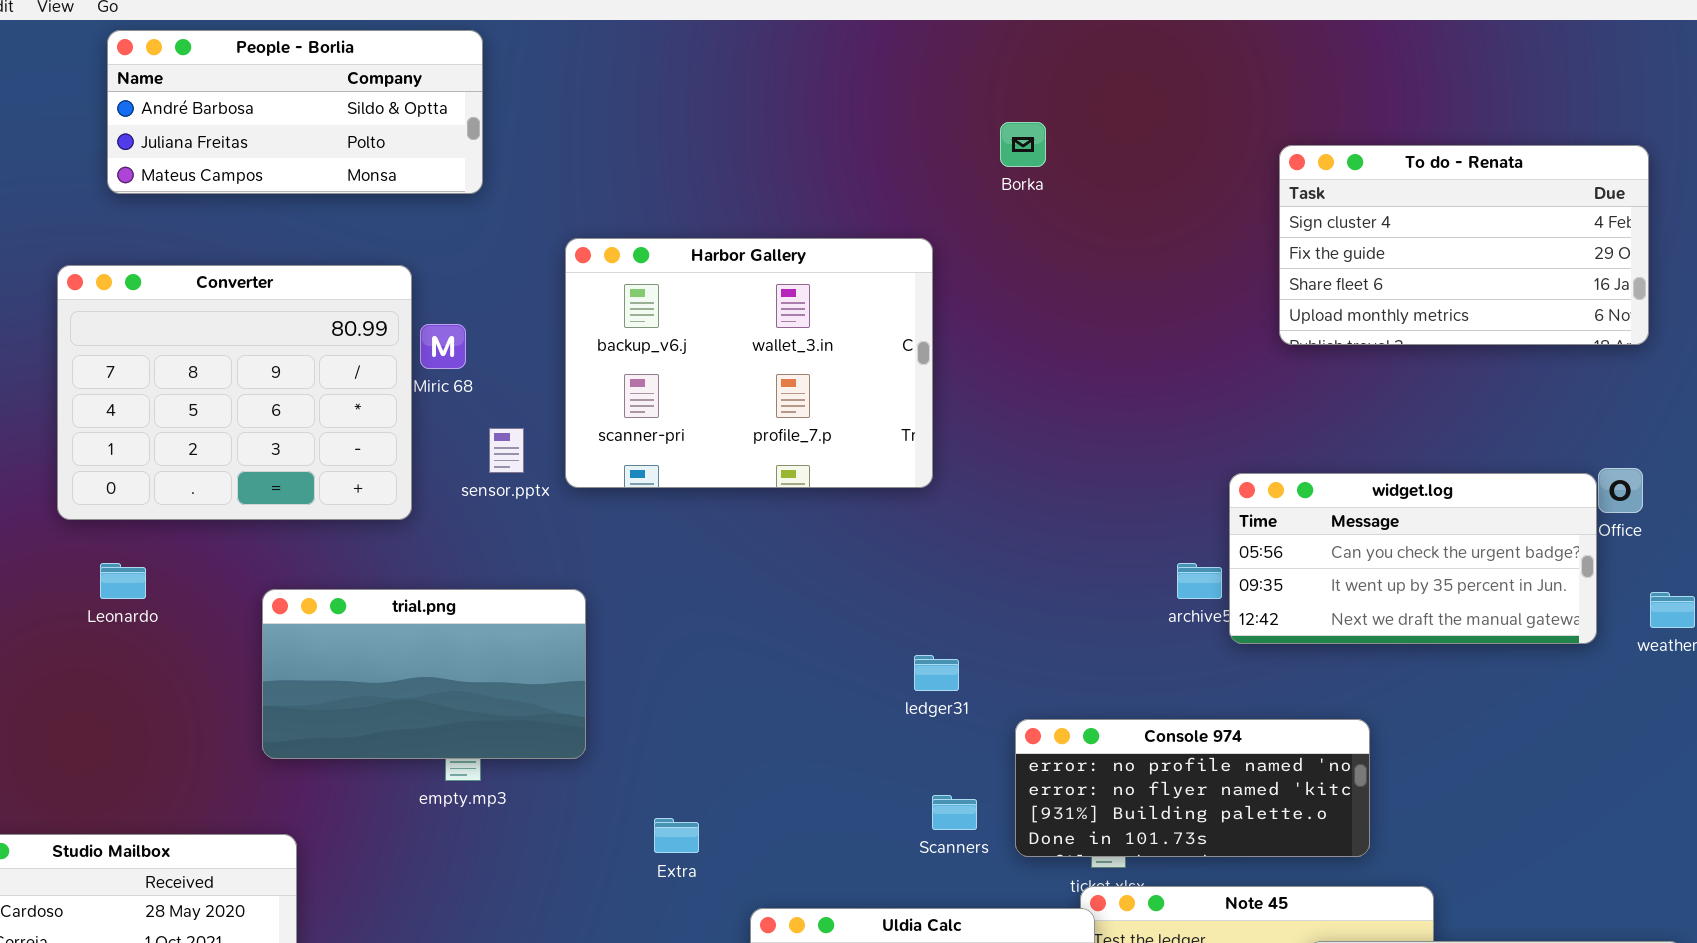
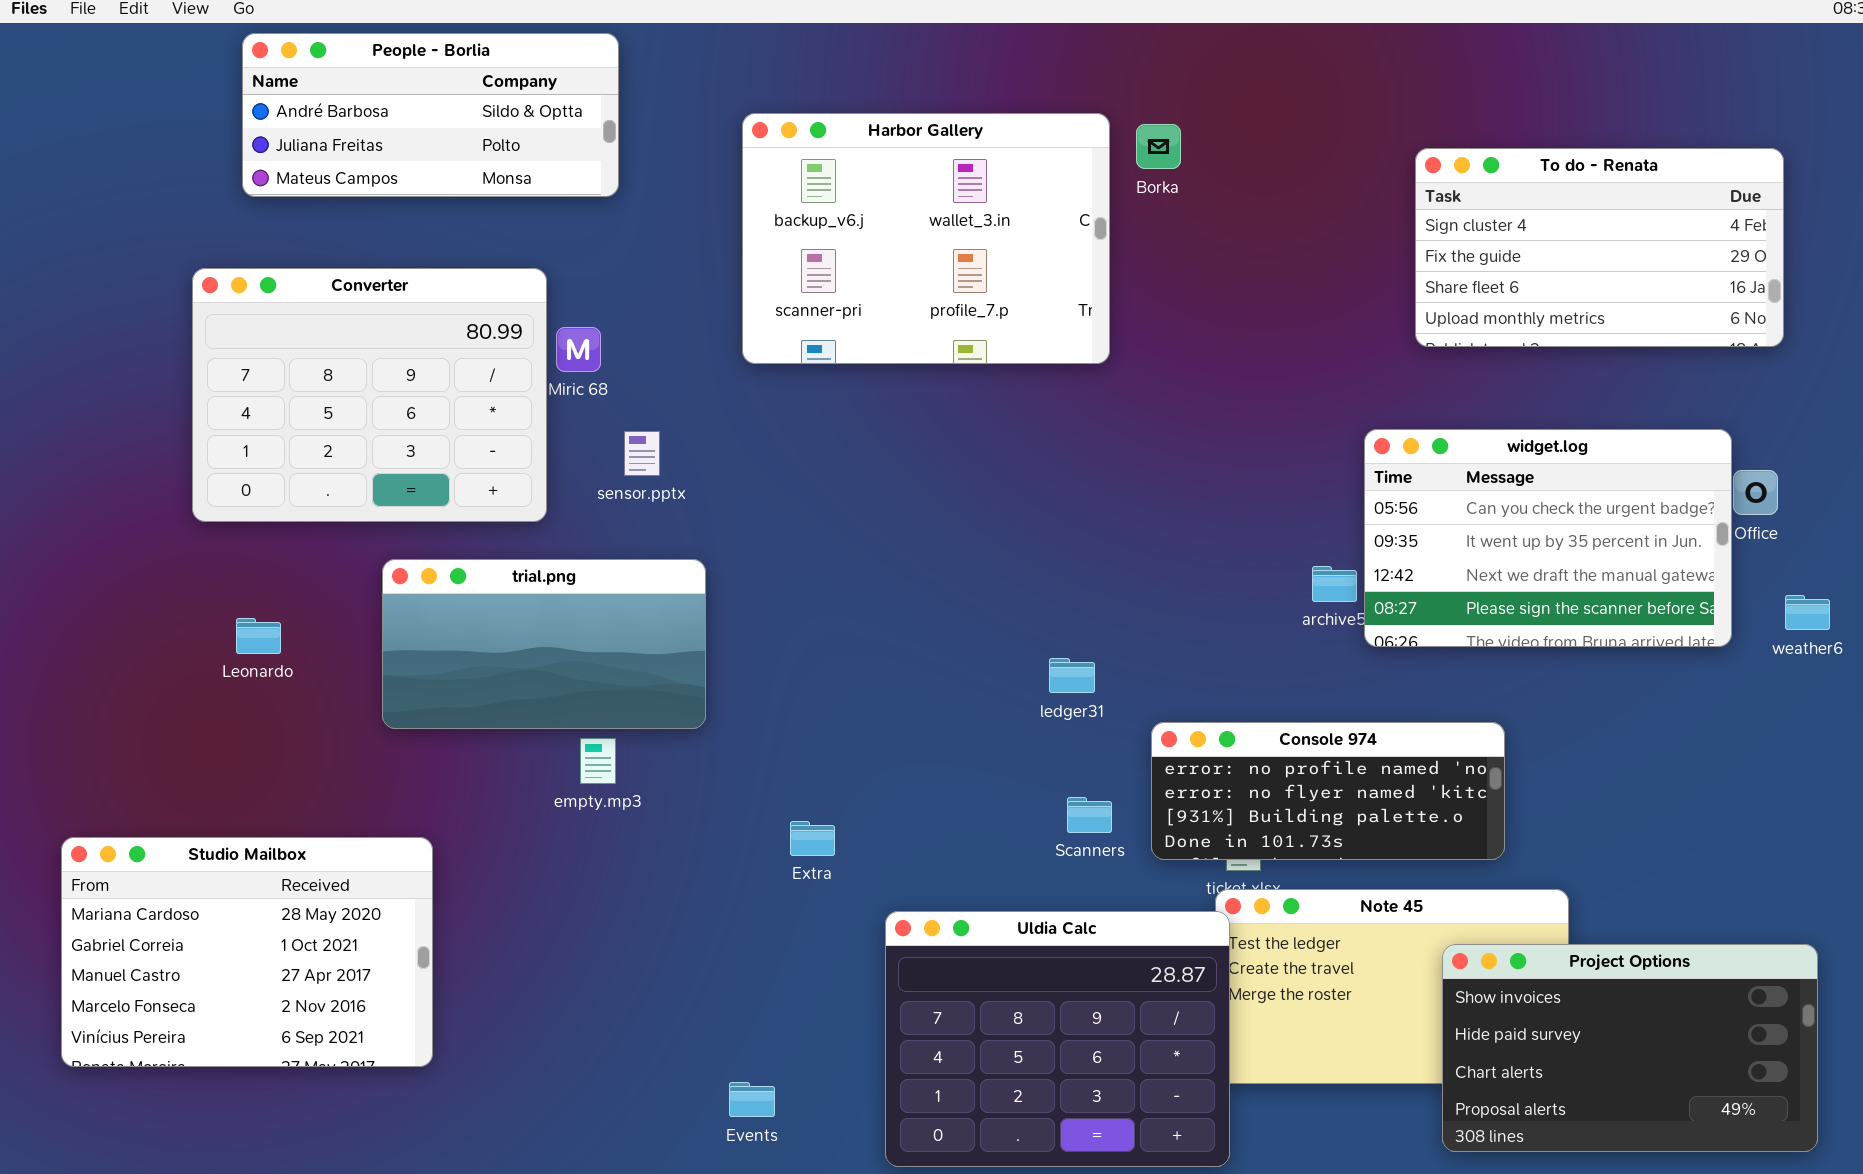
Harbor Gallery: [565,238,933,488] -> [742,113,1110,364], moved
widget.log: [1229,473,1597,644] -> [1364,429,1732,647], resized
Leonardo: [100,563,146,599] -> [236,618,281,654], moved
trial.png: [262,589,586,759] -> [382,559,706,729], moved

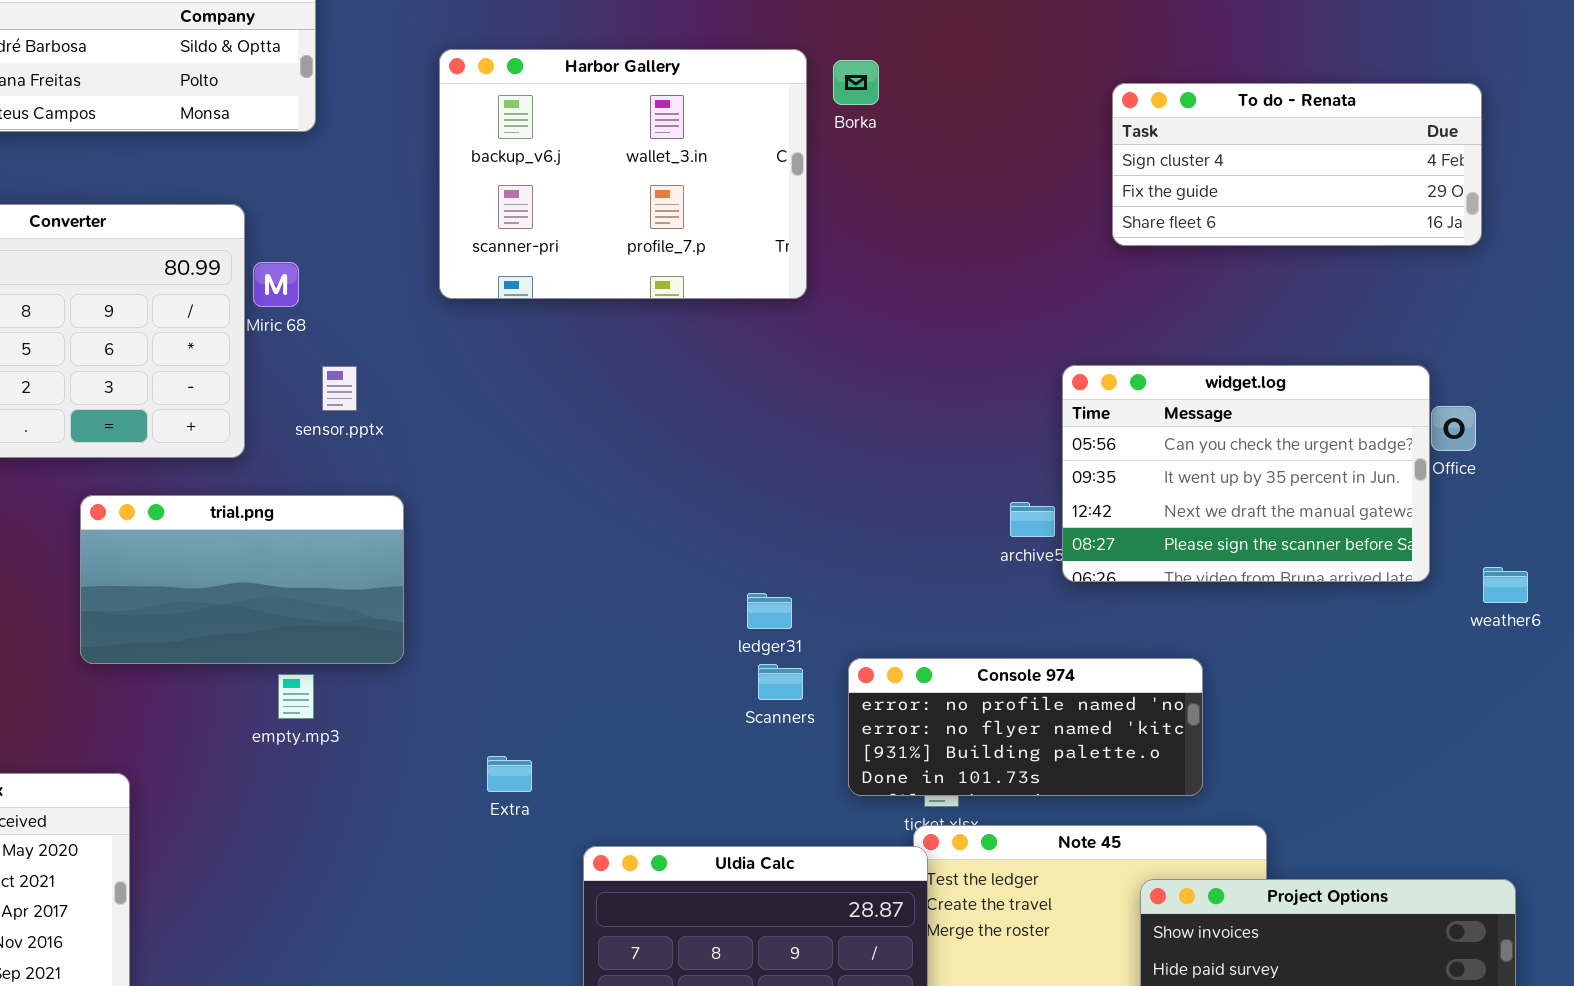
To do - Renata: [1415,148,1784,347] -> [1112,83,1482,246], resized
weather6: [1785,595,1830,630] -> [1483,567,1528,603], moved
Scanners: [1067,797,1112,833] -> [758,664,803,700], moved

